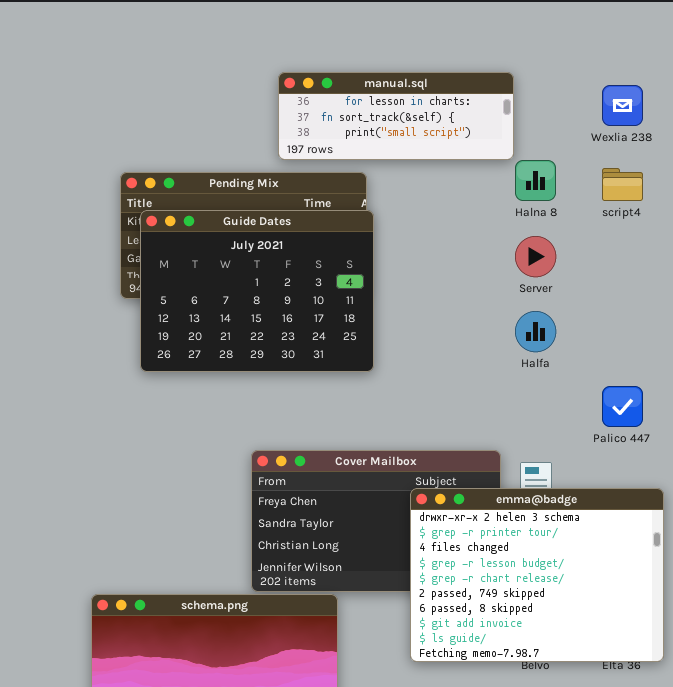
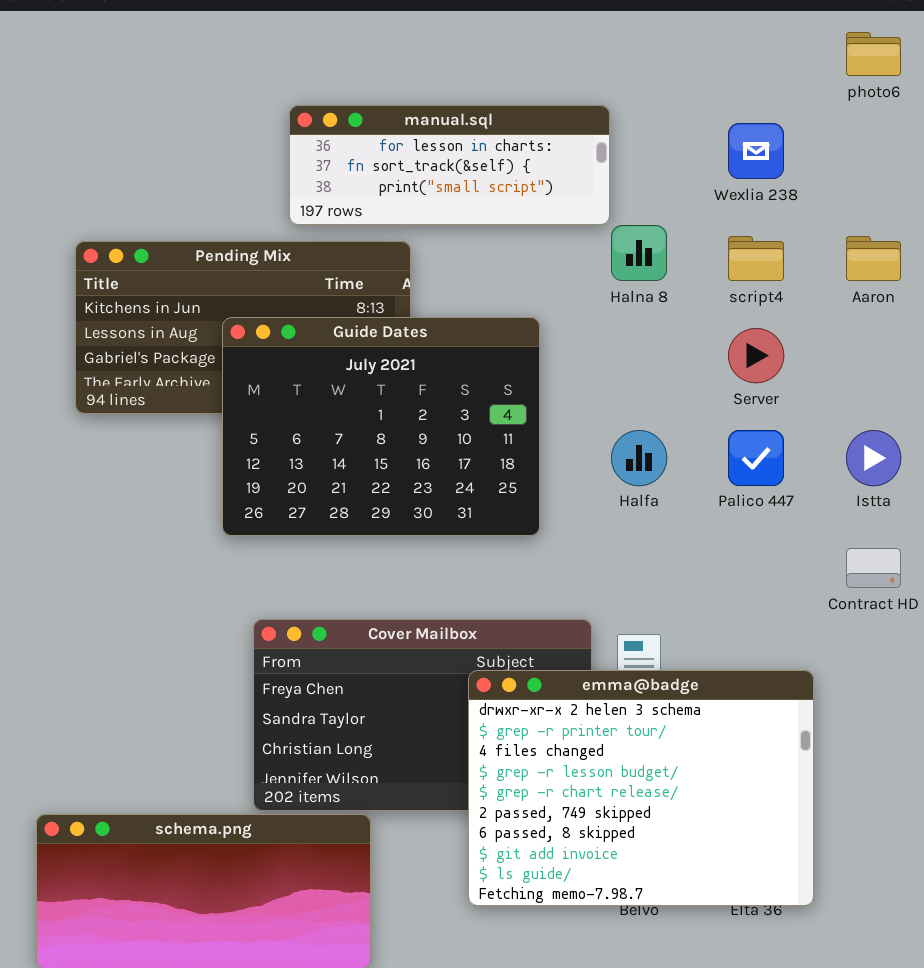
Guide Dates: [140,210,374,372] -> [222,317,540,536], moved
Server: [515,236,556,277] -> [728,328,784,383], moved
Palico 447: [602,386,643,427] -> [728,430,784,486], moved

